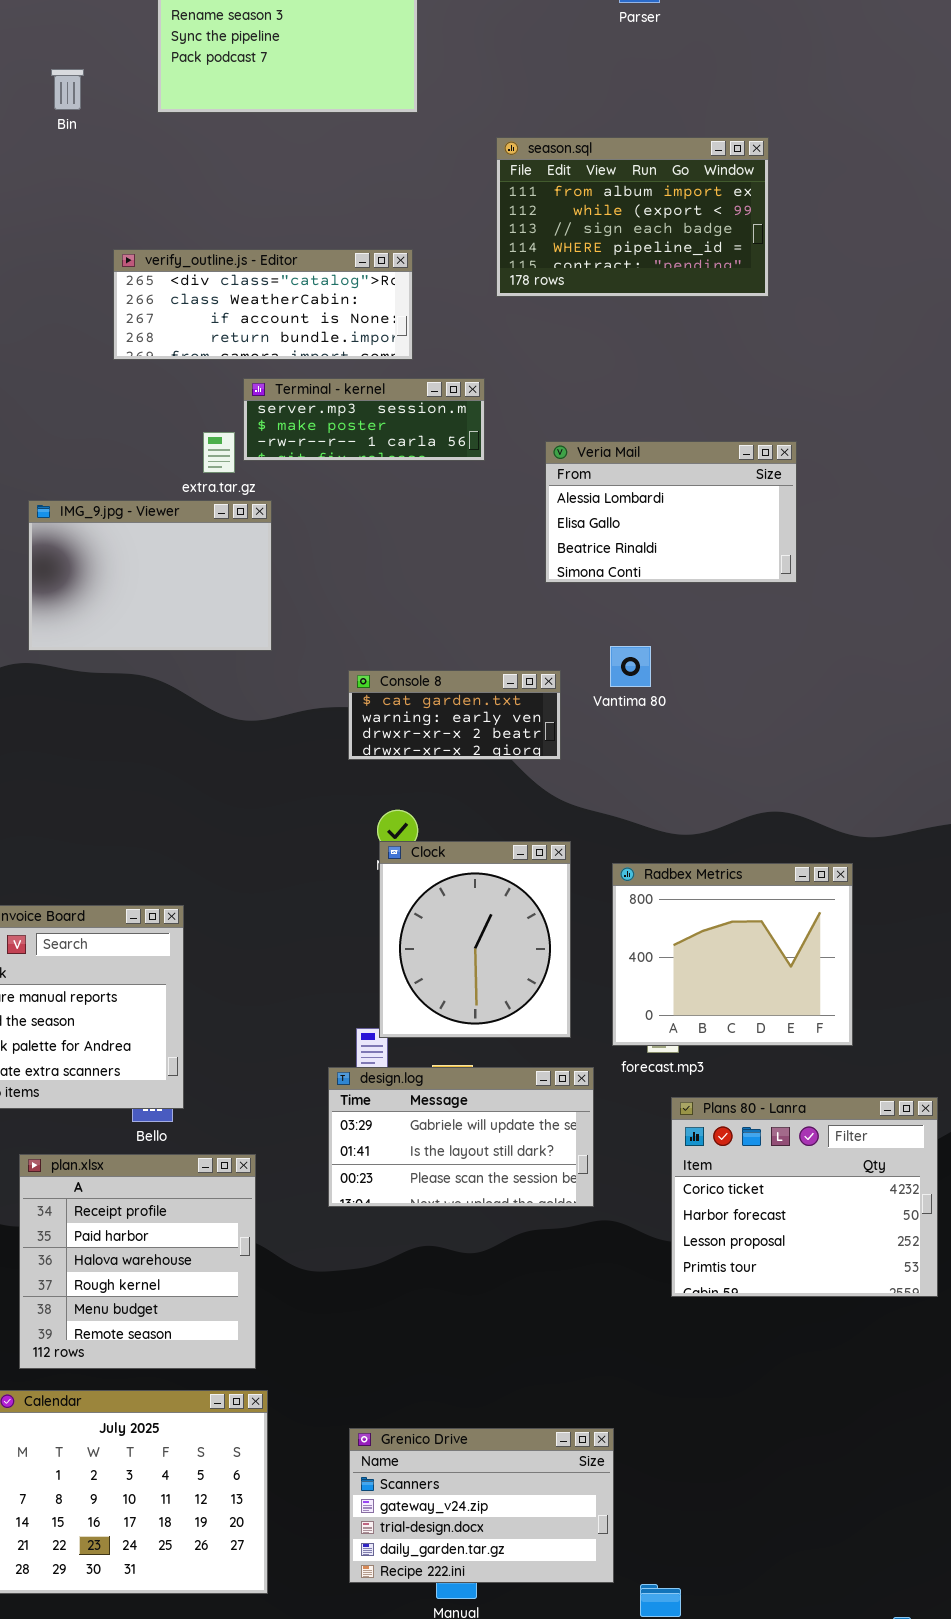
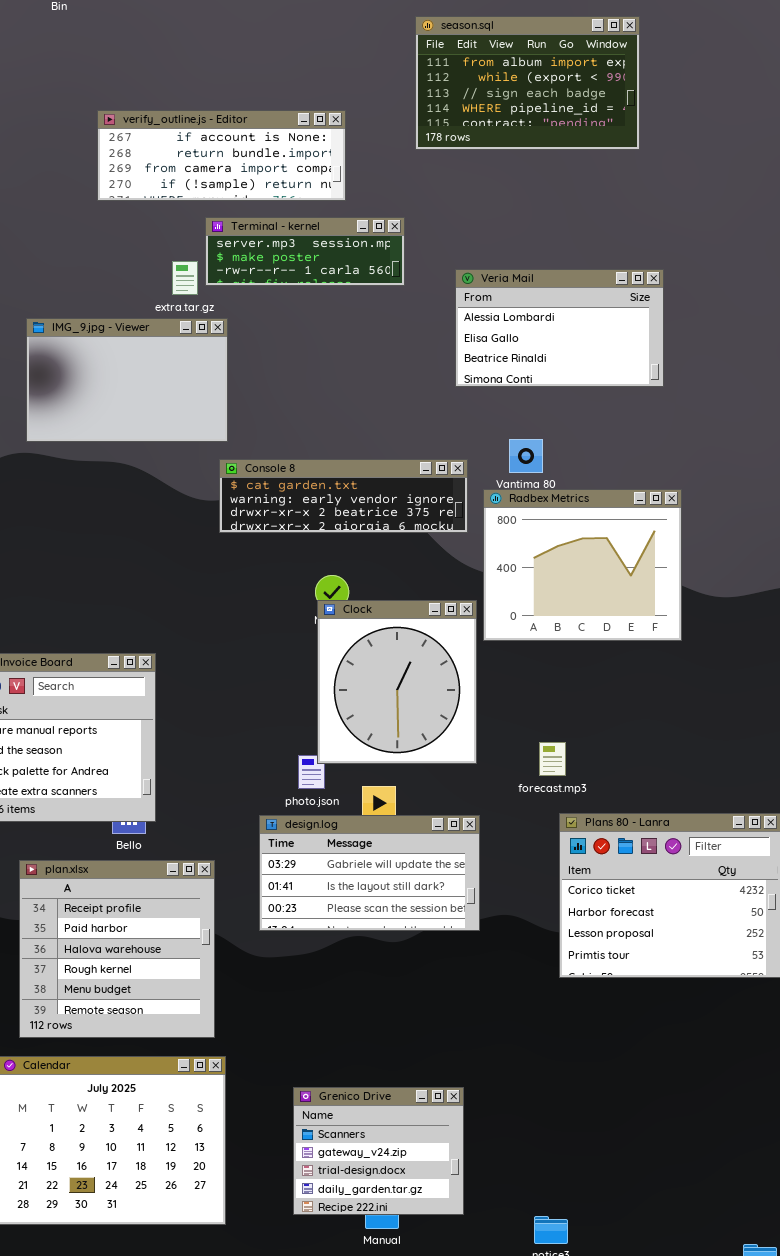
verify_outline.js - Editor: [113,249,413,360] -> [97,110,346,201], scrolled down 2 rows
Console 8: [348,670,561,760] -> [219,459,468,533], resized
Radbex Metrics: [612,863,853,1046] -> [483,489,682,641], moved
design.log: [328,1067,594,1207] -> [259,815,480,931], moved
Grenico Drive: [349,1428,614,1583] -> [293,1087,464,1215], resized

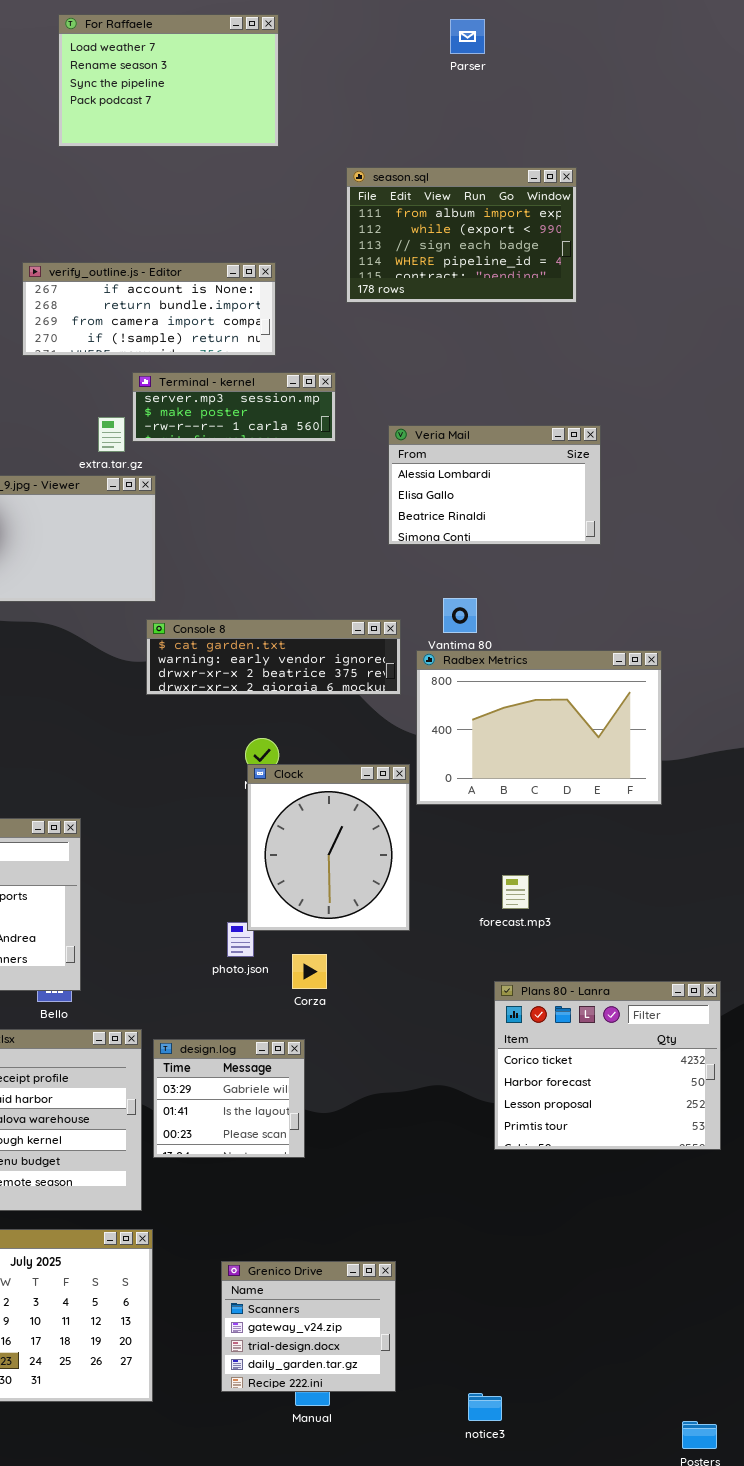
Radbex Metrics: [483,489,682,641] -> [416,650,662,805], resized
forecast.mp3: [539,742,566,776] -> [502,875,529,909], moved
design.log: [259,815,480,931] -> [153,1039,305,1158], moved, resized

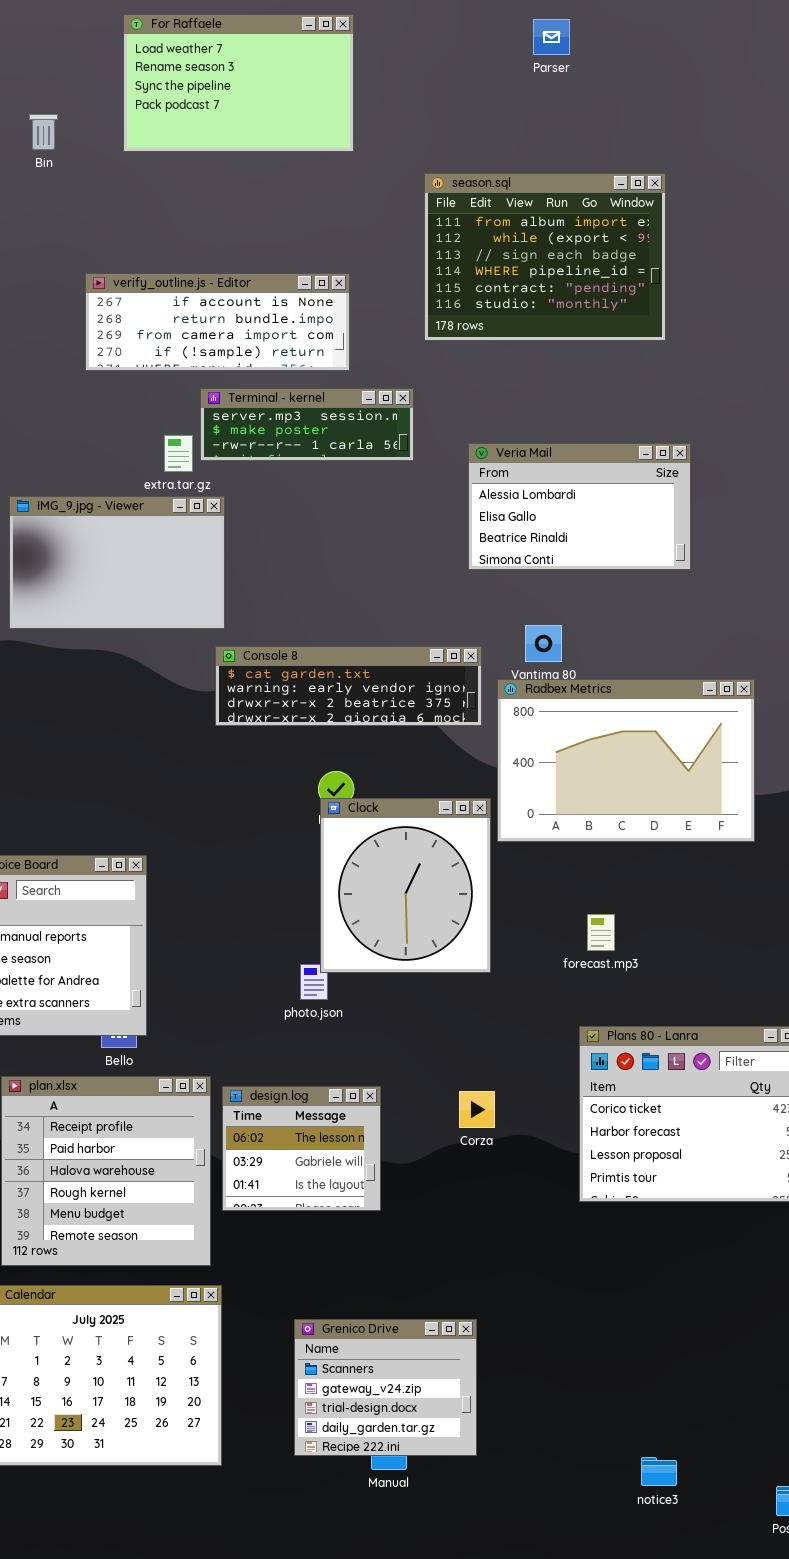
season.sql: [346,167,577,303] -> [424,173,666,341], resized
Corza: [292,954,327,989] -> [459,1091,495,1128], moved
design.log: [153,1039,305,1158] -> [222,1086,381,1211], scrolled up 1 row
notice3: [468,1393,502,1421] -> [641,1457,677,1486], moved

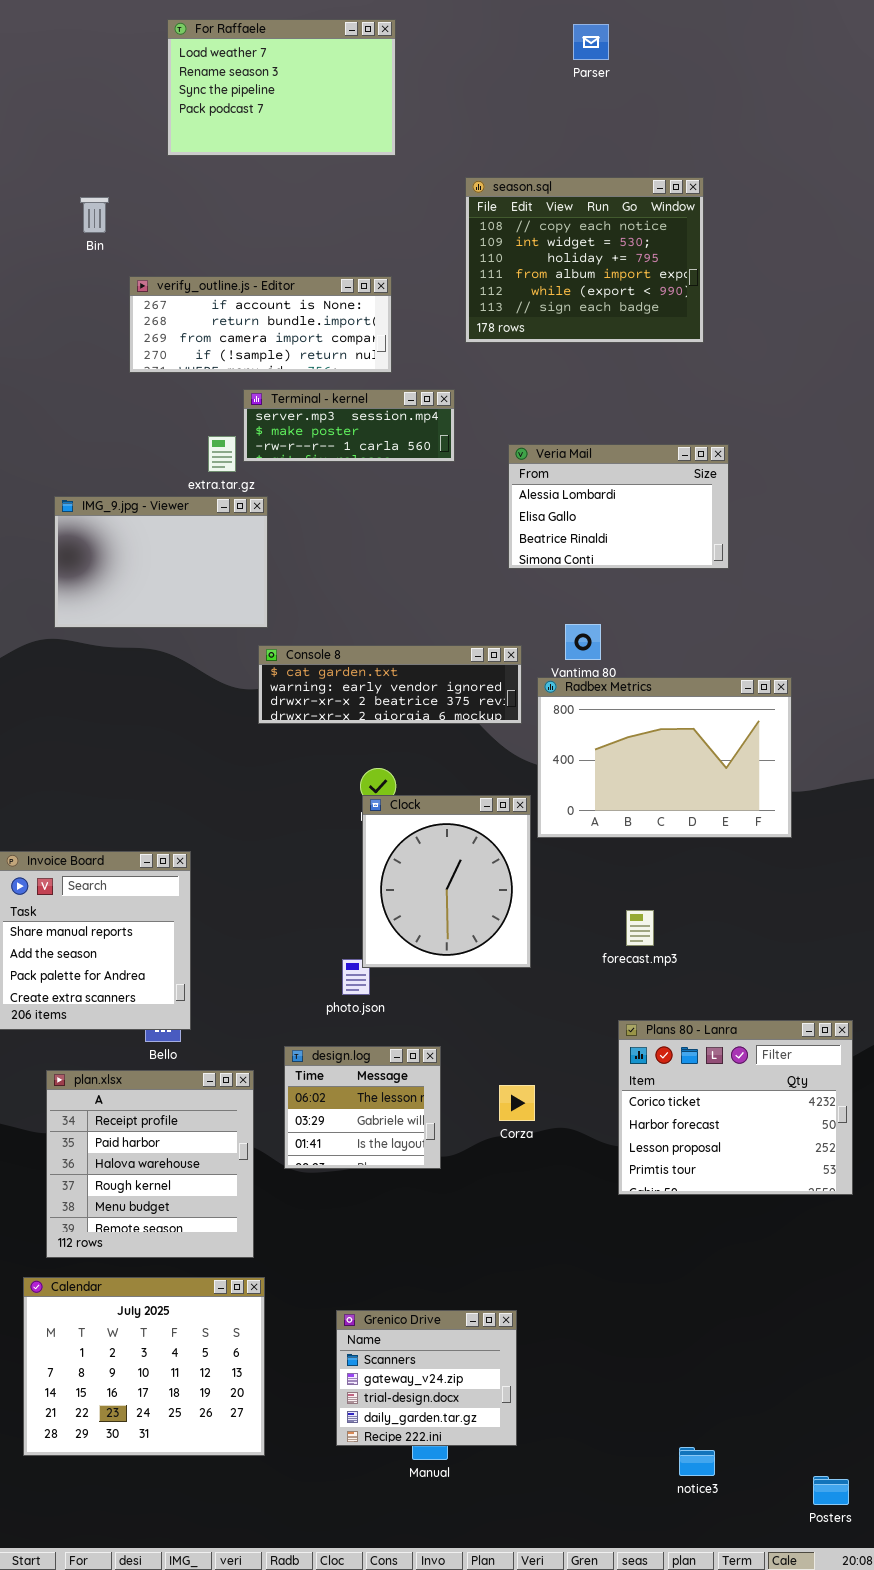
Bin: [29,114,58,150] -> [80,197,109,233], moved
season.sql: [424,173,666,341] -> [465,177,704,343], scrolled up 3 rows
design.log: [222,1086,381,1211] -> [284,1046,441,1169], moved

